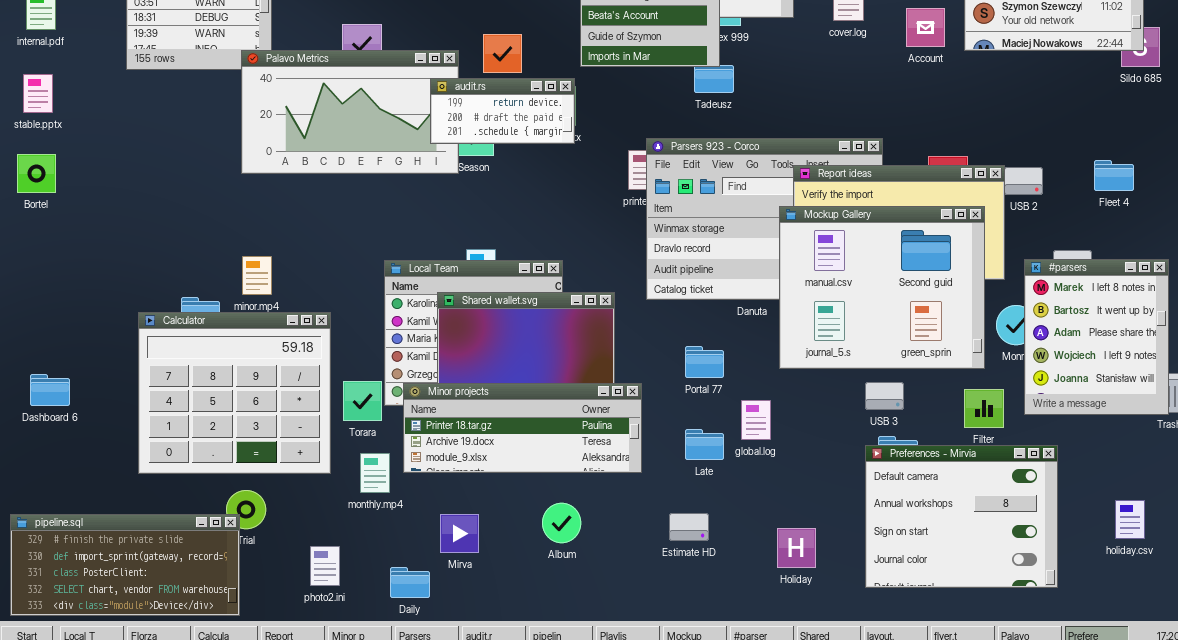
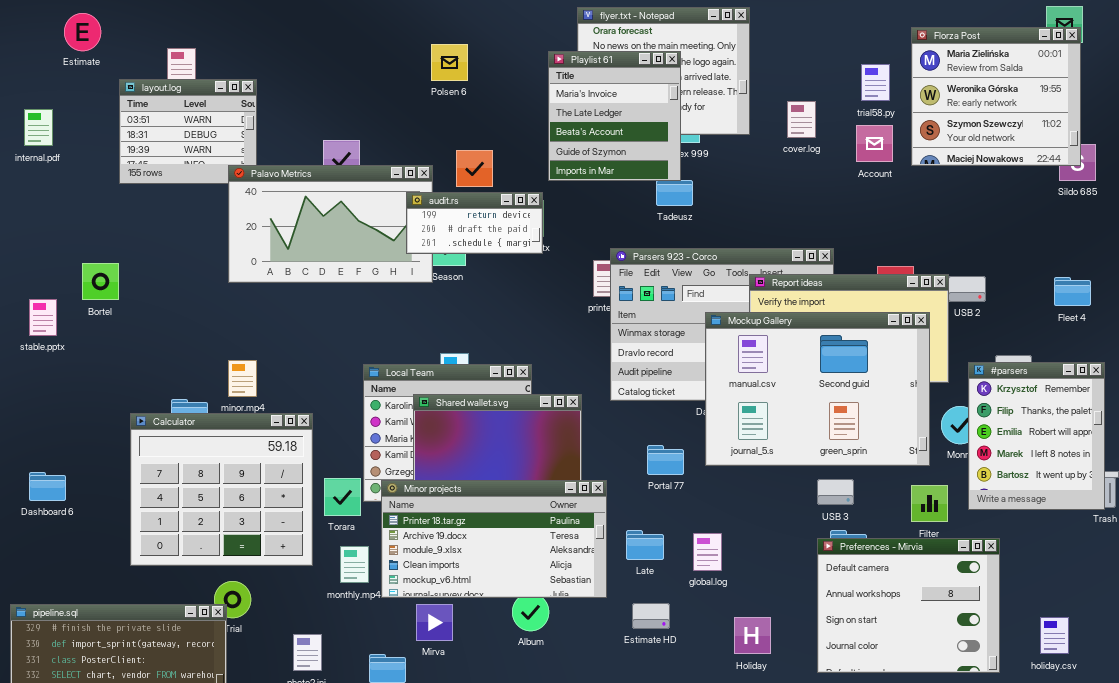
stable.pptx: [23,74,53,113] -> [29,299,57,336], moved
Bortel: [17,154,56,193] -> [82,263,119,300], moved
Fleet 4: [1094,160,1134,191] -> [1054,277,1091,306], moved
Mockup Gallery: [779,206,985,369] -> [705,312,930,466], resized
#parsers: [1024,259,1169,415] -> [968,362,1105,510], scrolled up 3 rows
Minor projects: [403,383,642,473] -> [381,480,607,598], resized
global.log: [741,400,771,440] -> [693,533,722,571], moved
Late: [685,429,724,460] -> [626,530,664,560], moved
holiday.csv: [1115,500,1145,539] -> [1040,617,1069,654], moved

